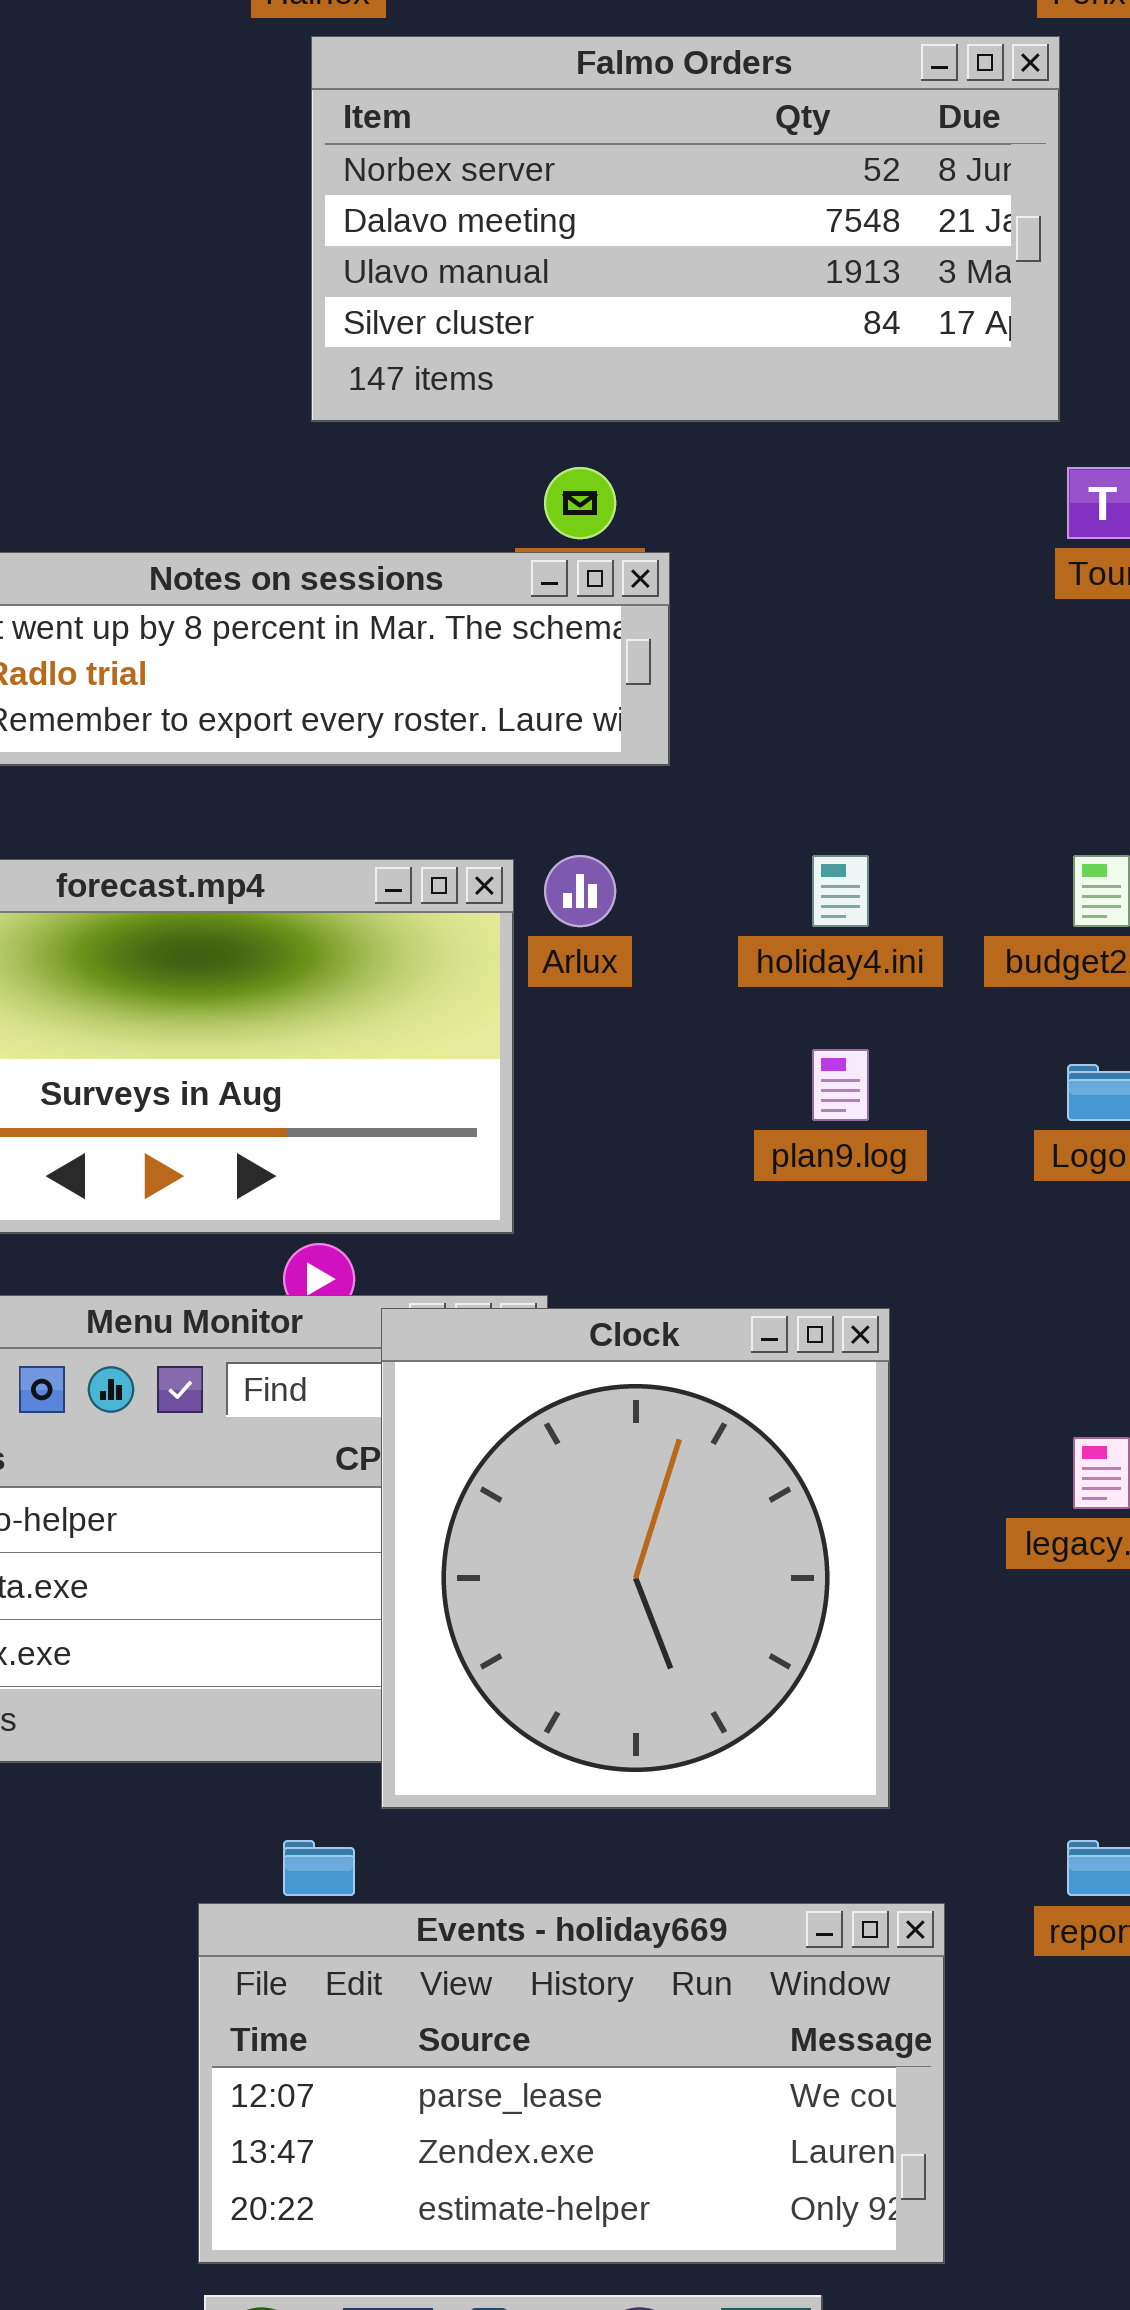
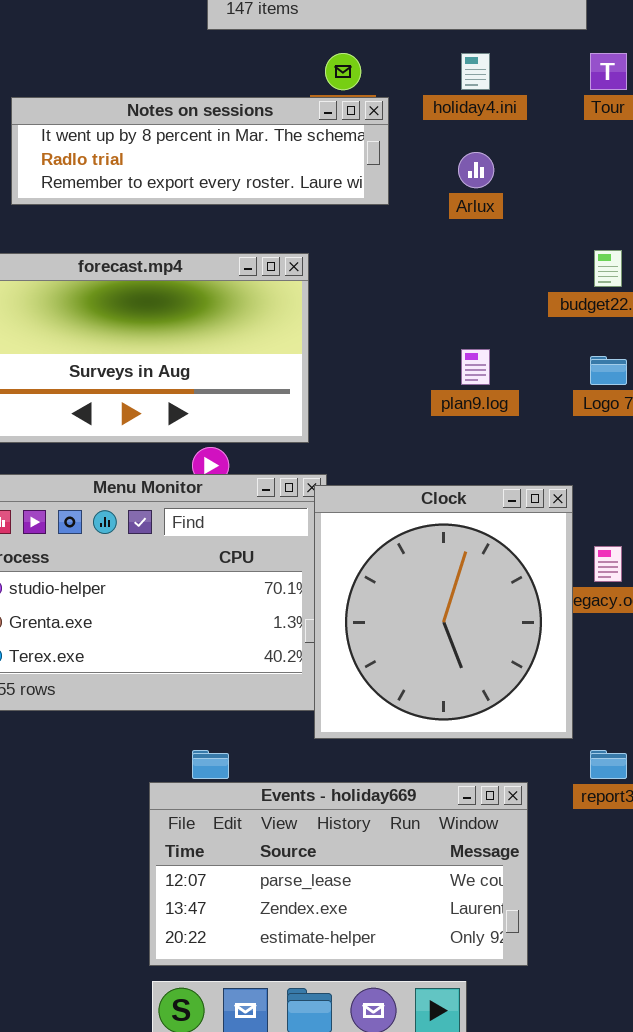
Arlux: [544,855,616,927] -> [458,152,494,188], moved
holiday4.ini: [812,855,869,927] -> [461,53,490,90], moved
Clock: [381,1308,890,1809] -> [314,485,573,739], moved

